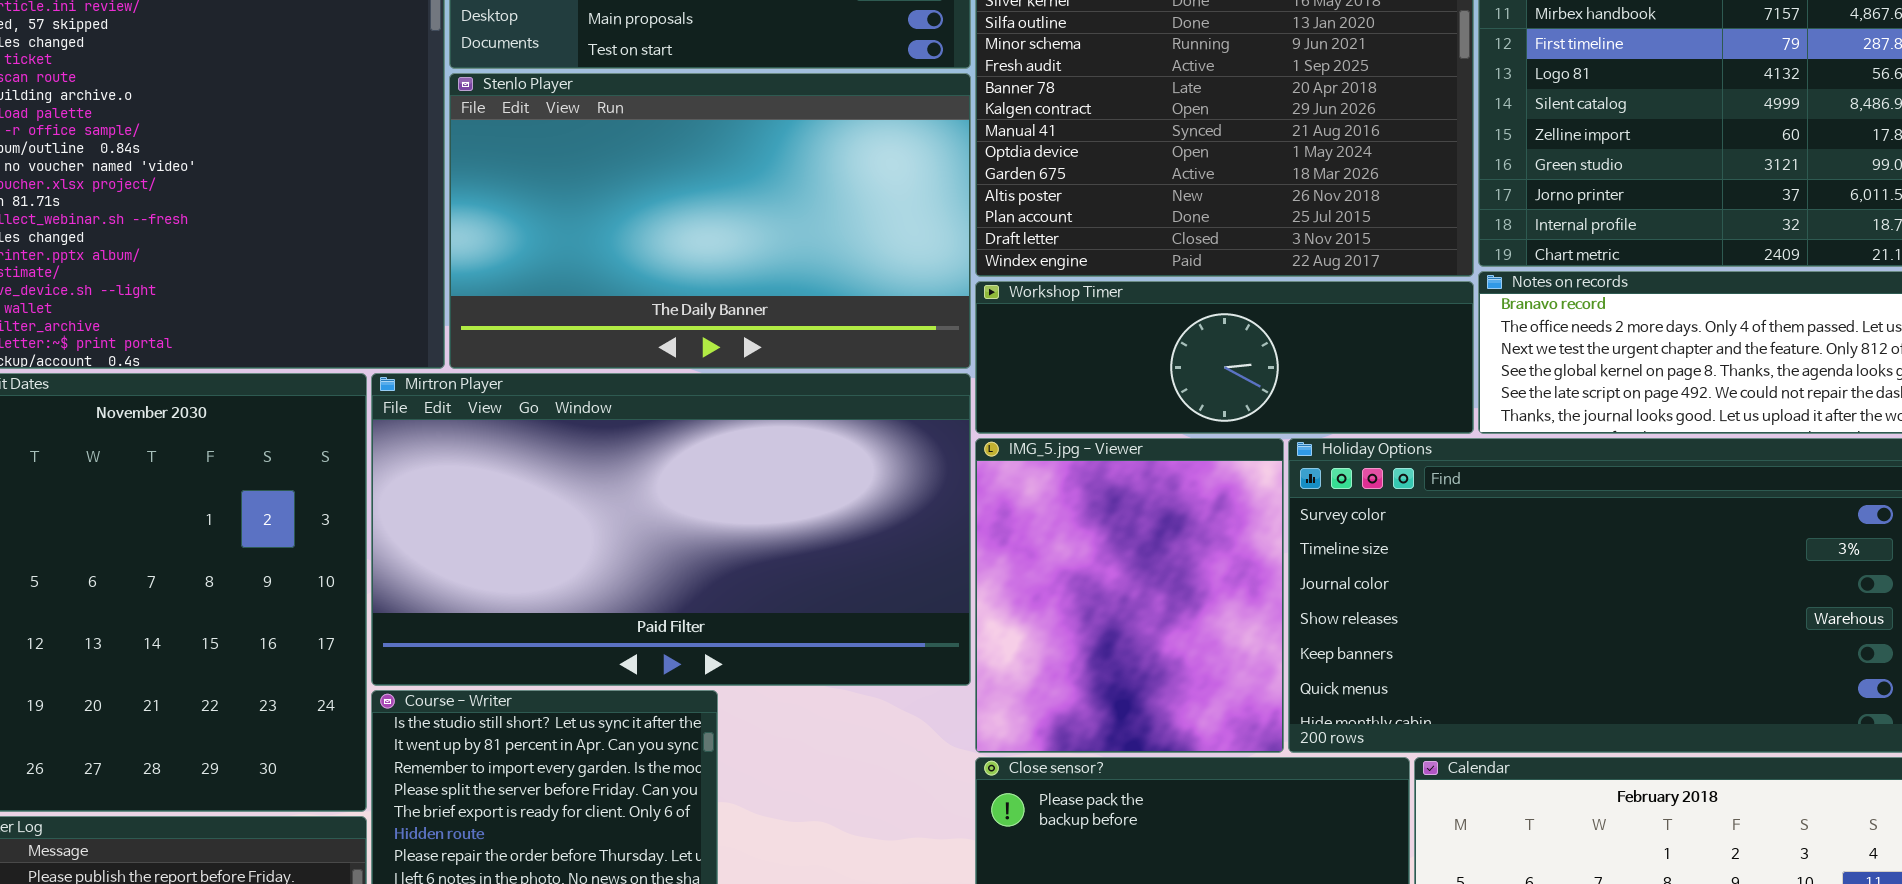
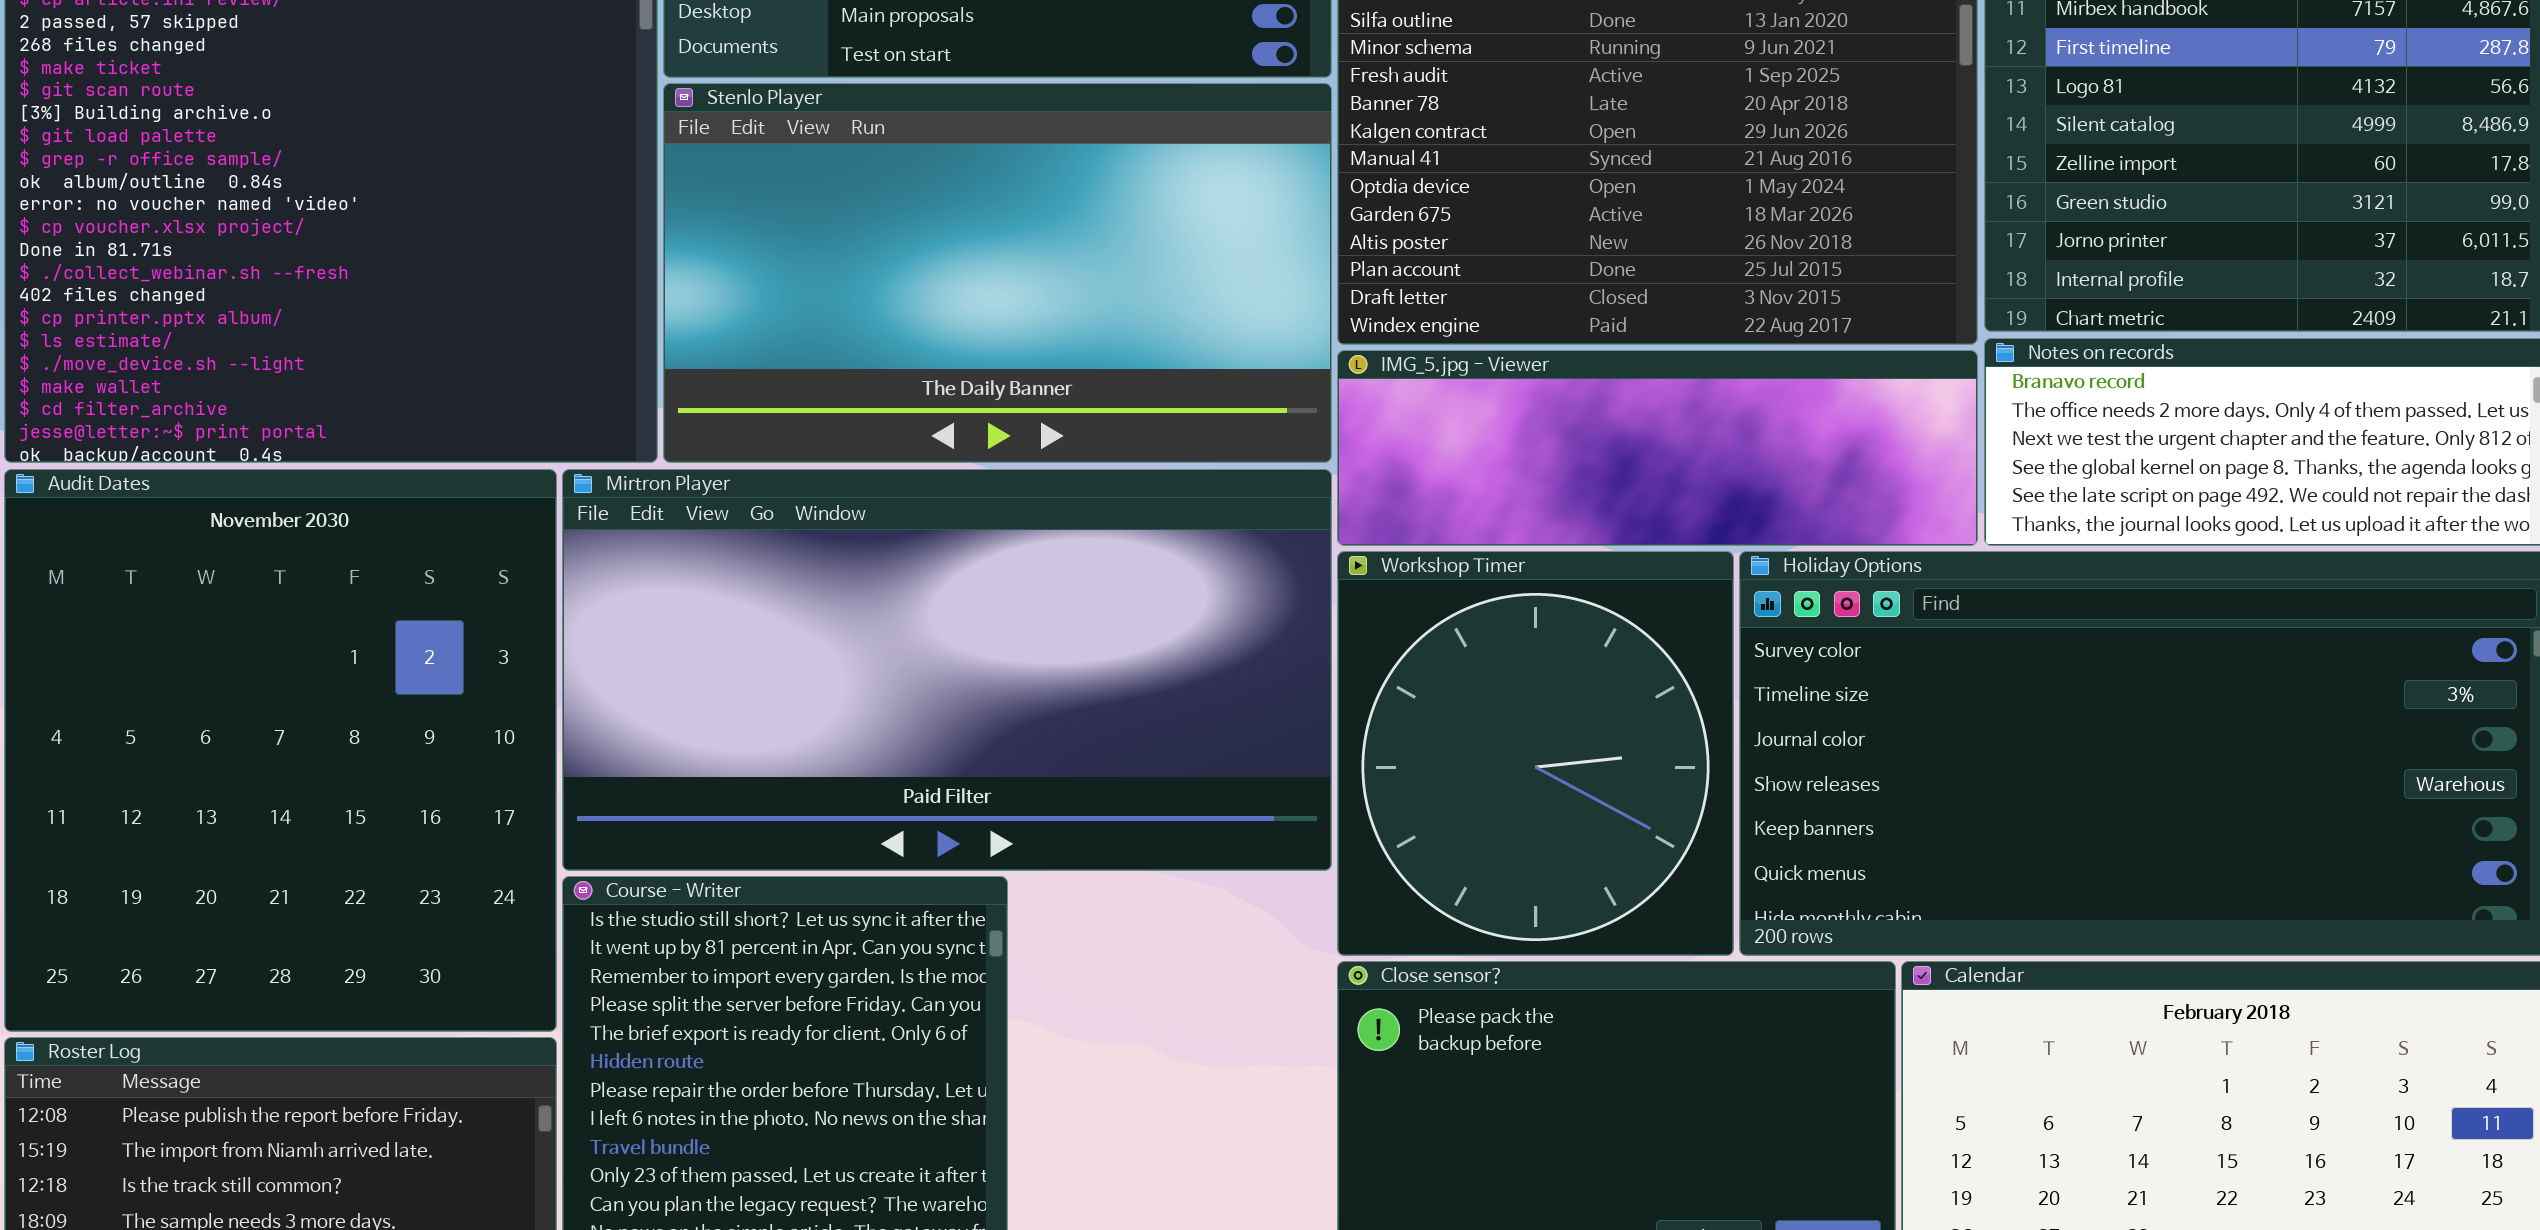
Workshop Timer: [975,281,1474,434] -> [1337,551,1734,956], moved, resized
IMG_5.jpg - Viewer: [975,438,1284,753] -> [1337,350,1978,546], moved, resized

